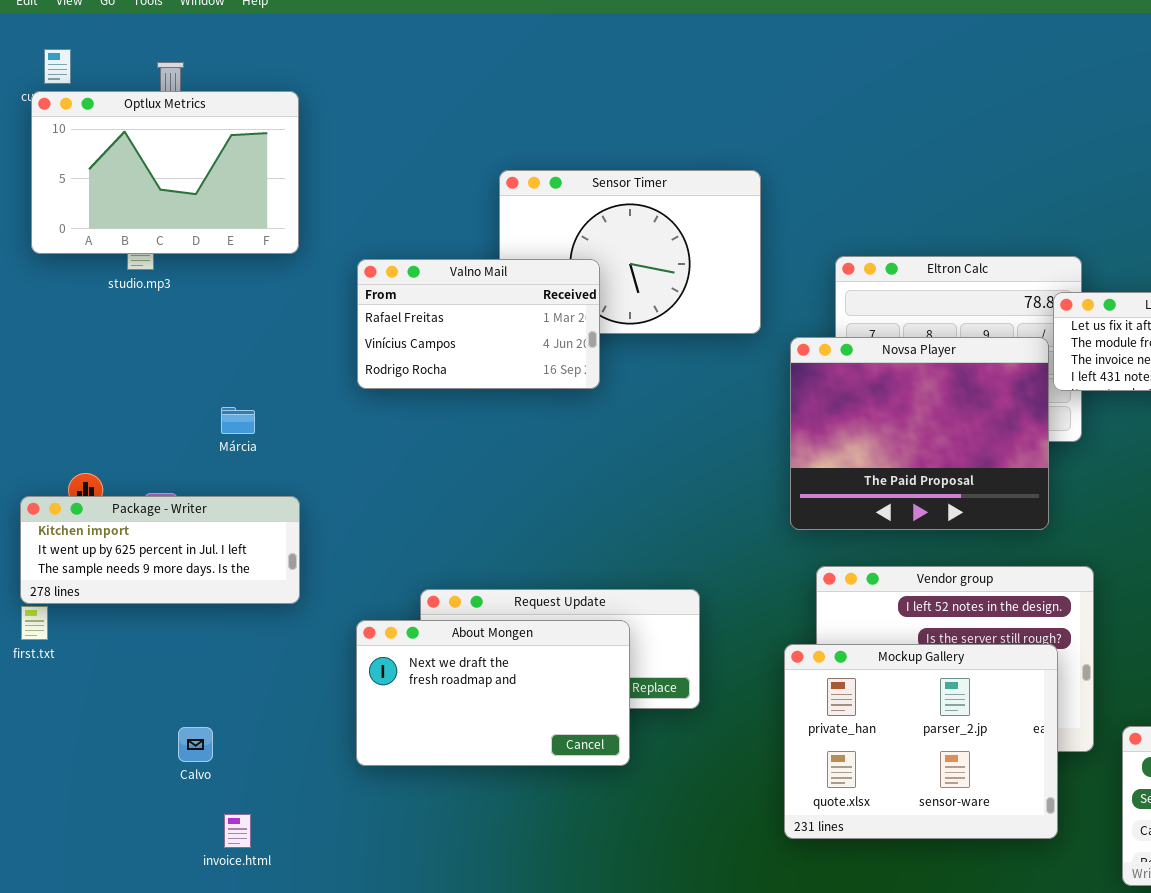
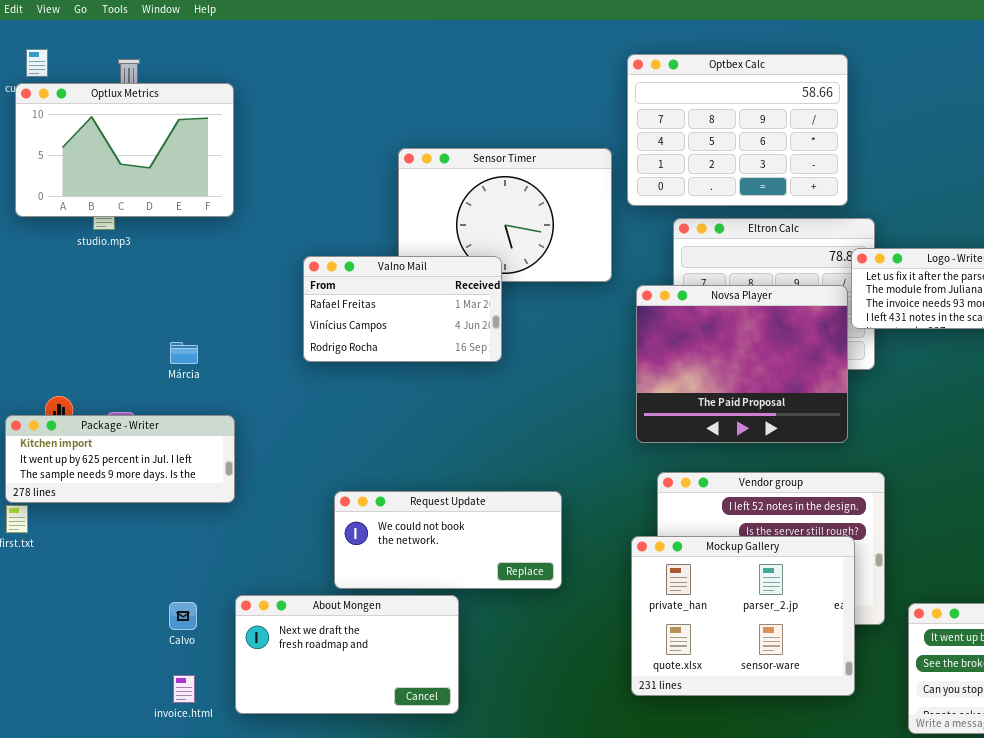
Optbex Calc: none -> [627,54,848,206], opened
Valno Mail: [357,259,600,389] -> [303,256,502,362], moved
About Mongen: [356,620,630,766] -> [235,595,459,714], moved
Calvo: [178,727,213,762] -> [169,602,197,630], moved

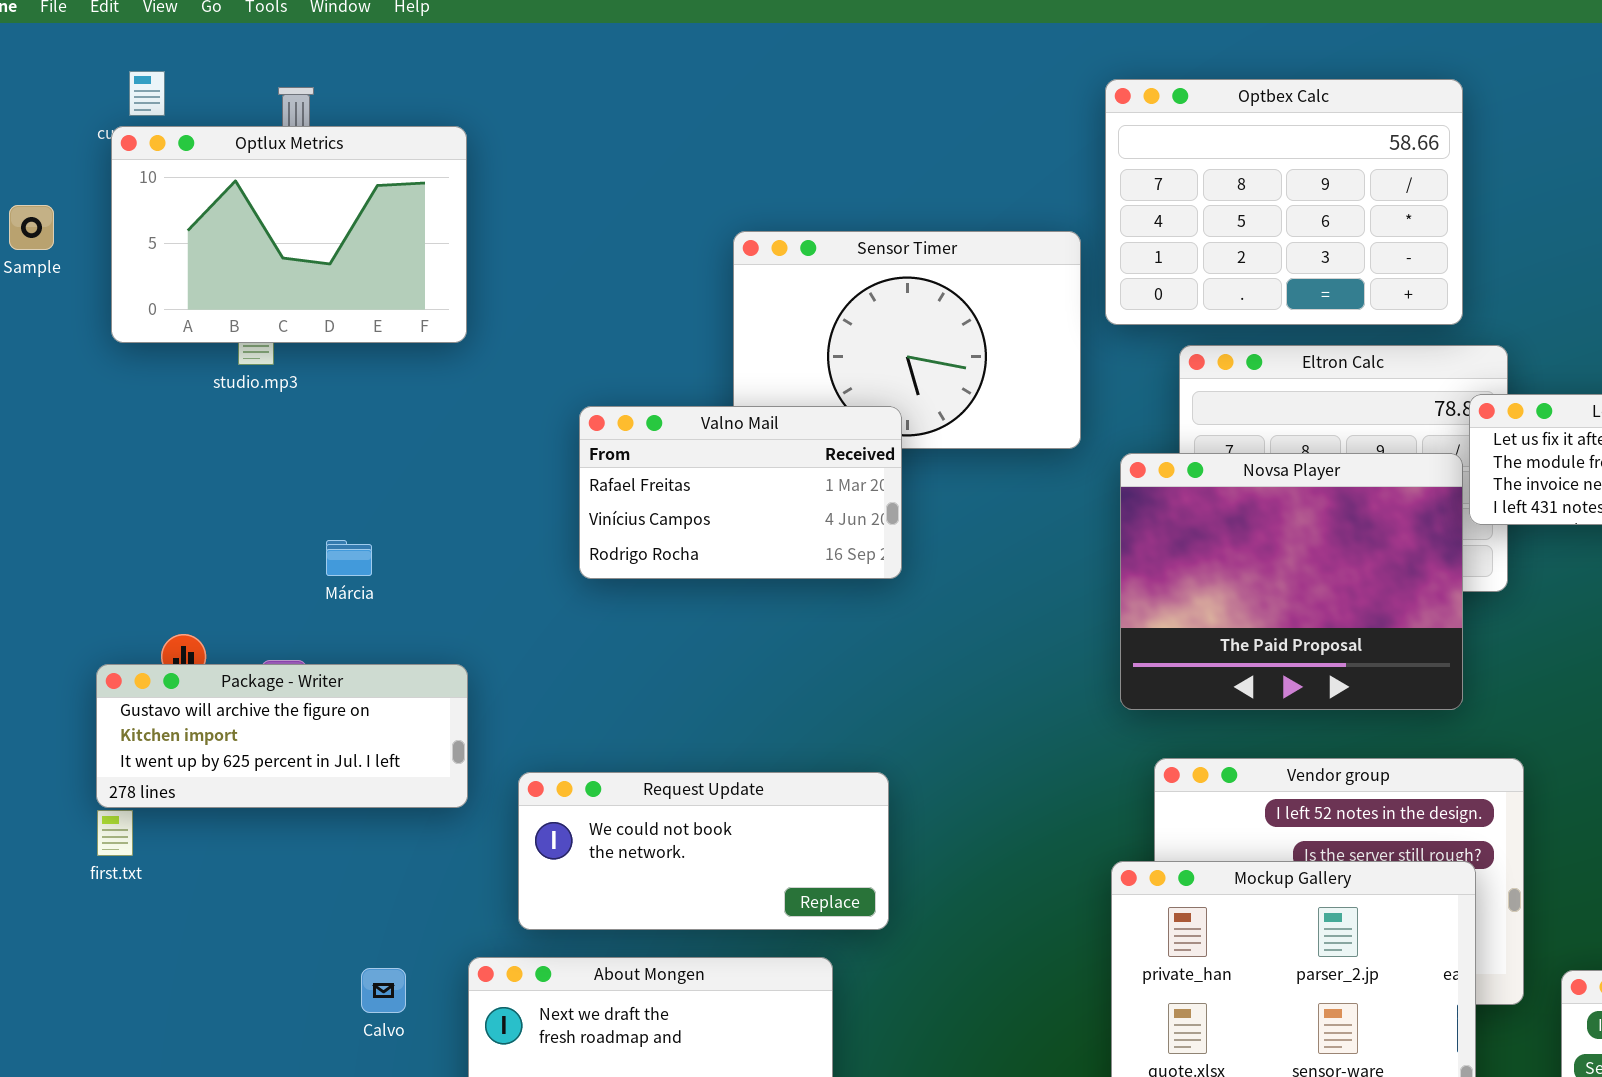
Márcia: [170,342,198,364] -> [326,540,372,576], moved
Package - Writer: [5,415,235,503] -> [96,664,468,808], scrolled up 1 row
Request Update: [334,491,562,589] -> [518,772,889,930], moved

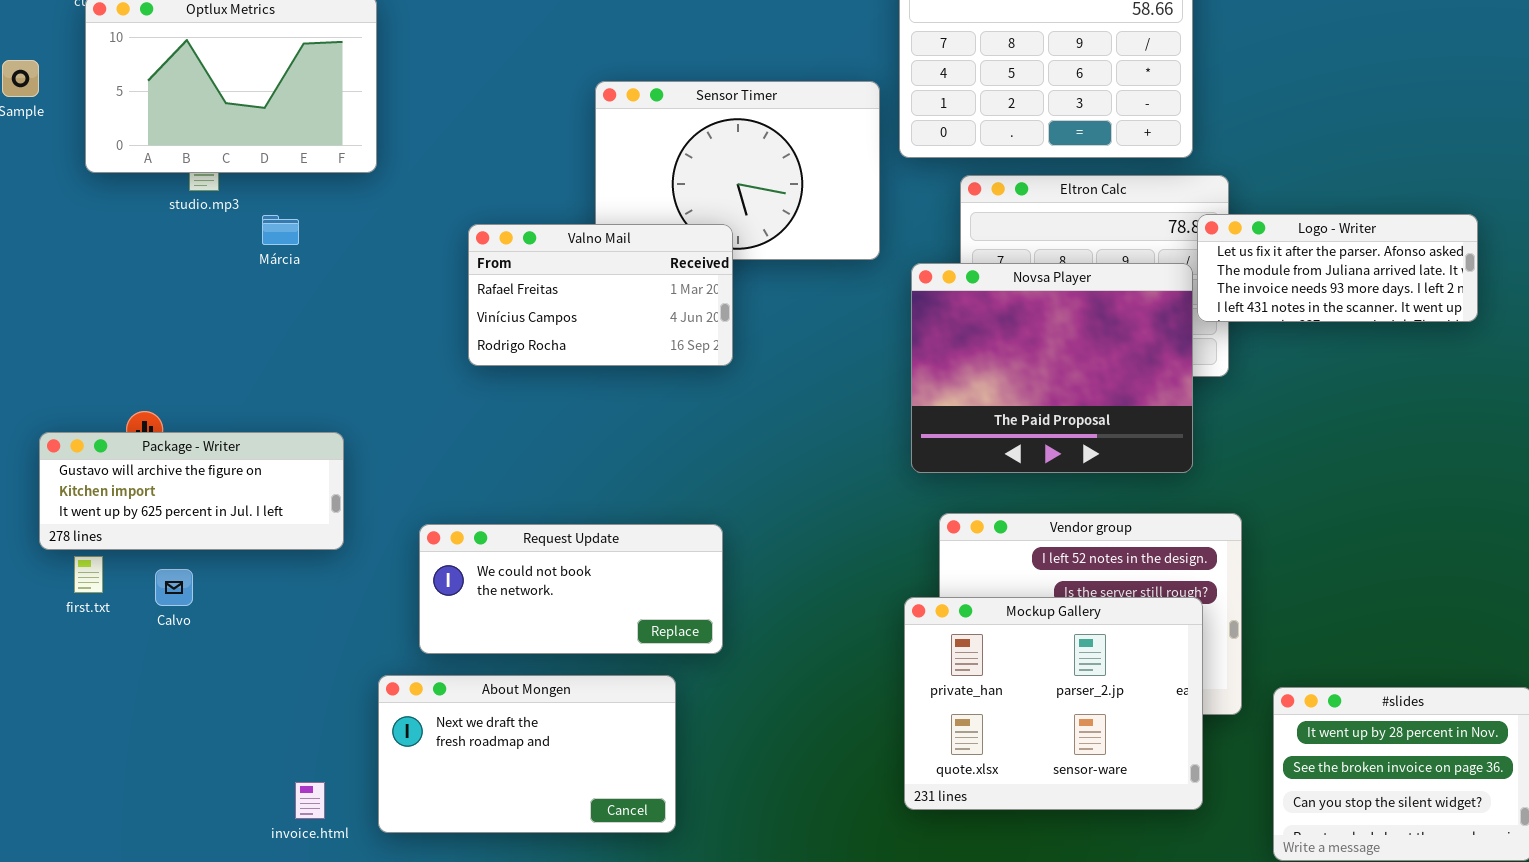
Márcia: [326,540,372,576] -> [262,215,299,245], moved
Package - Writer: [96,664,468,808] -> [39,432,344,550], moved
Calvo: [361,968,406,1013] -> [155,569,193,606], moved

